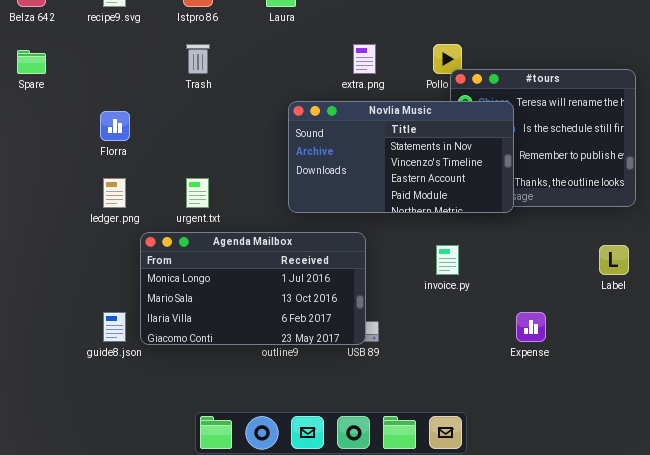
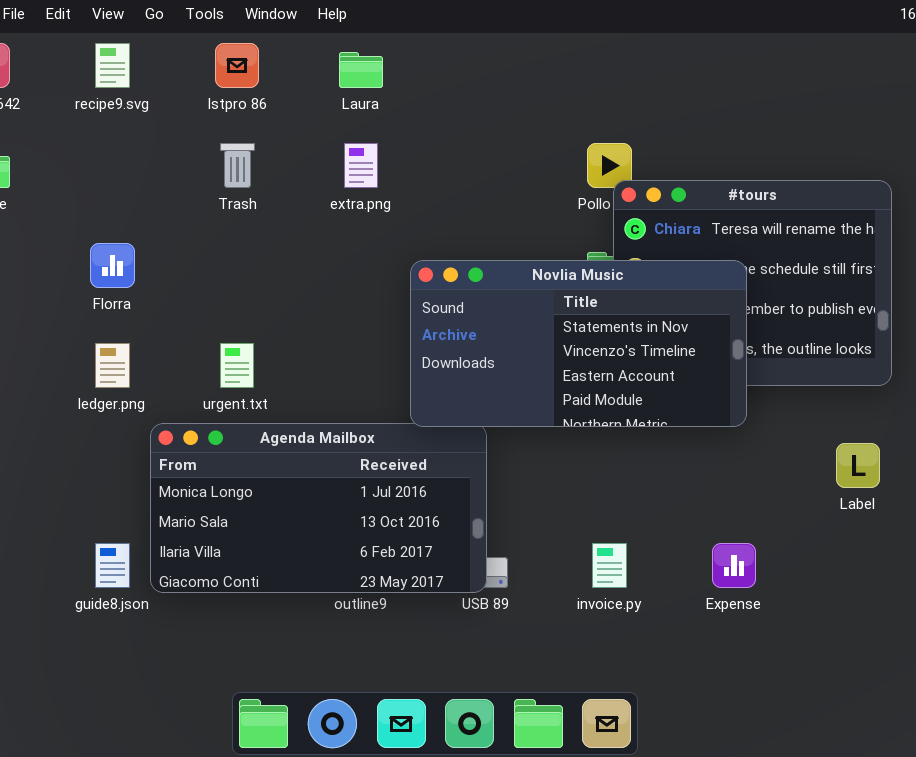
extra.png: [353,44,376,74] -> [344,143,378,188], moved
Novlia Music: [288,101,514,213] -> [410,260,747,427], moved
invoice.py: [436,245,459,275] -> [592,543,627,588], moved

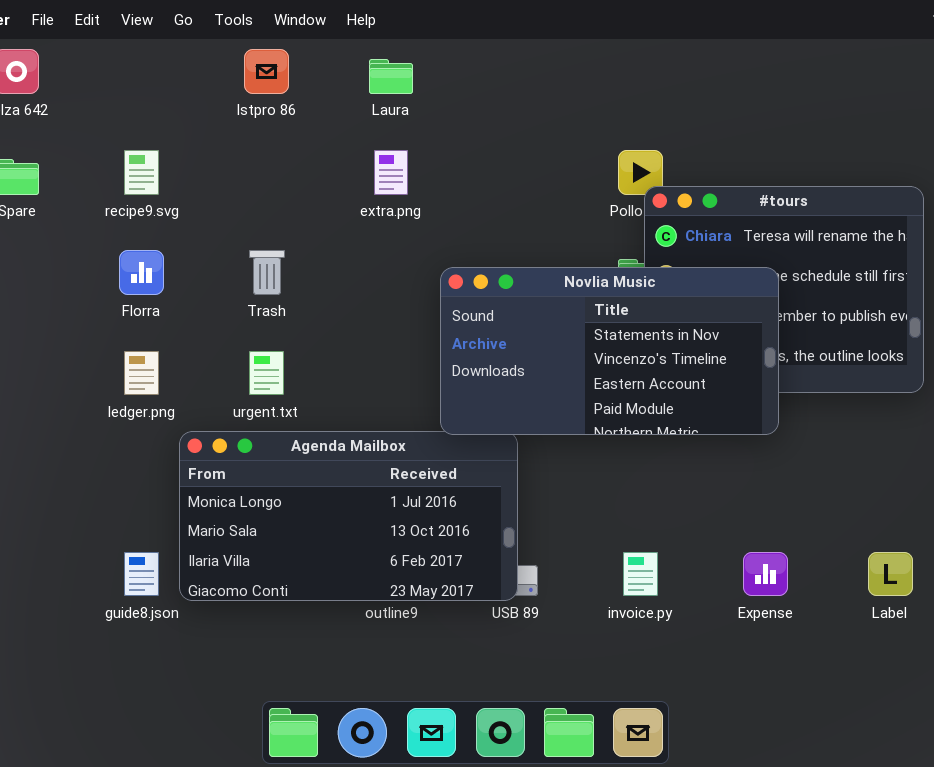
recipe9.svg: [95,43,130,88] -> [124,150,159,195], moved
Trash: [220,143,255,188] -> [249,250,285,295], moved
Label: [836,443,880,488] -> [868,552,913,596], moved

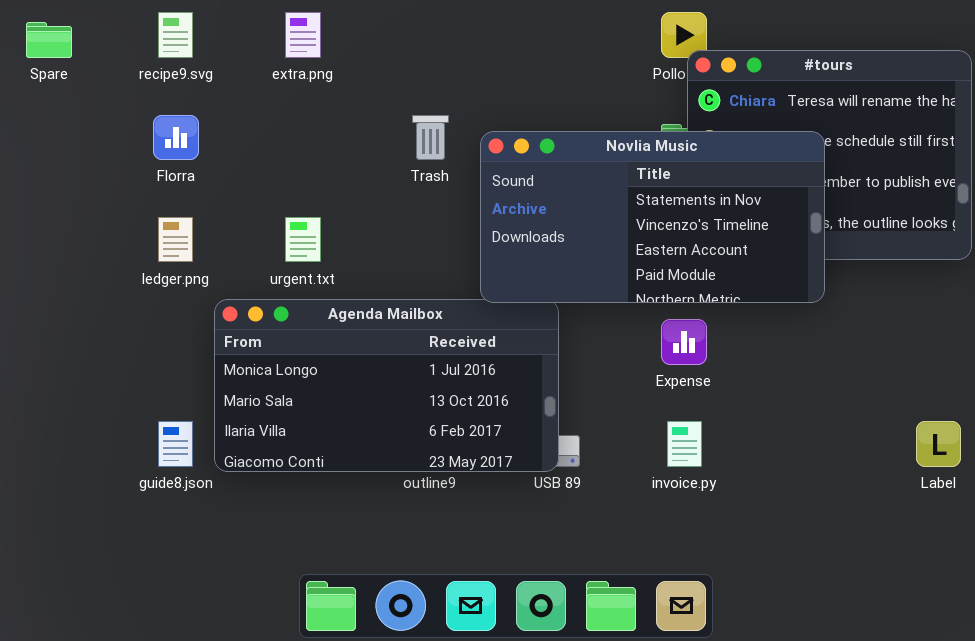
extra.png: [374,150,408,195] -> [285,12,321,58], moved
Trash: [249,250,285,295] -> [412,115,449,160], moved
Expense: [743,552,788,596] -> [661,319,707,365], moved

